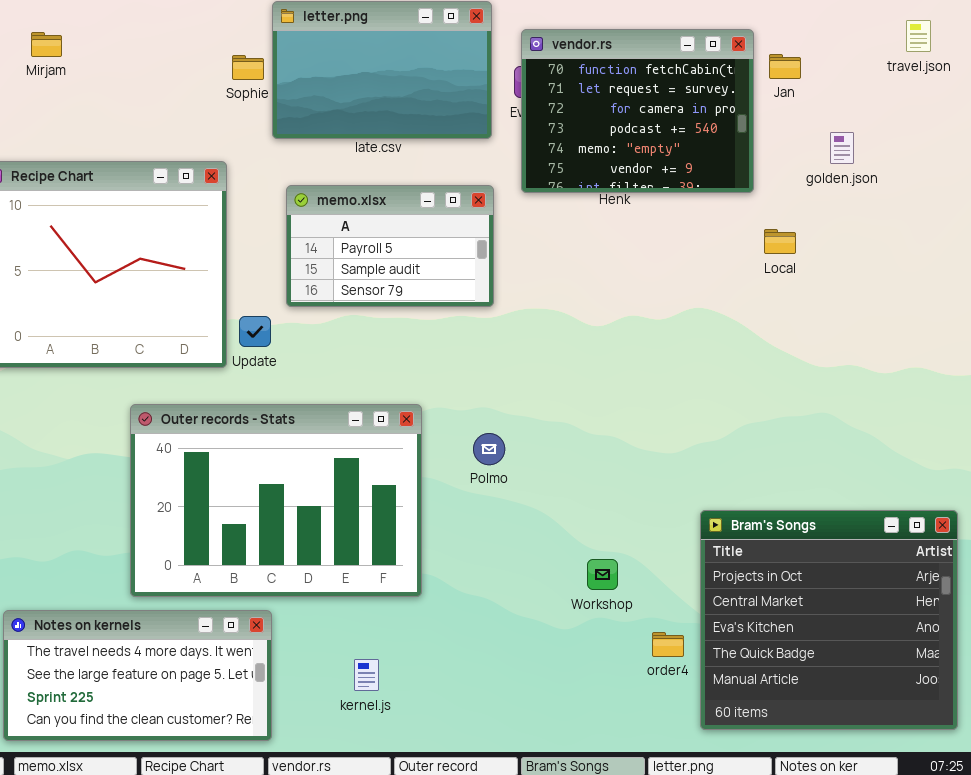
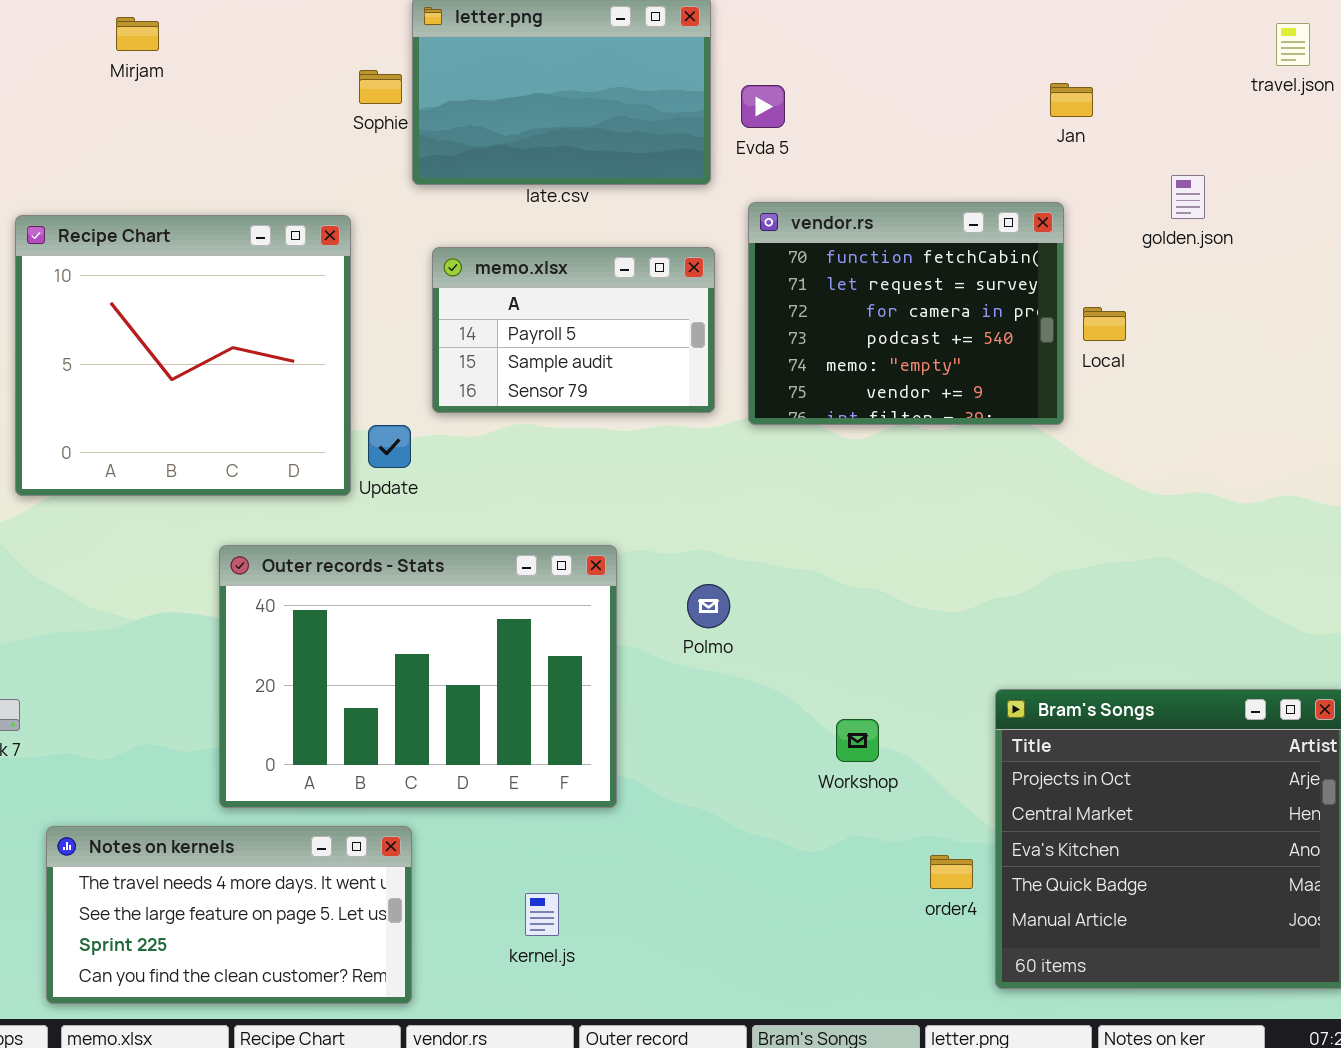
vendor.rs: [521,29,754,193] -> [748,202,1064,425], moved
Mirjam: [31,32,62,57] -> [116,17,159,51], moved
Jan: [769,54,801,79] -> [1050,83,1093,117], moved
Workshop: [587,559,618,590] -> [836,719,879,762], moved

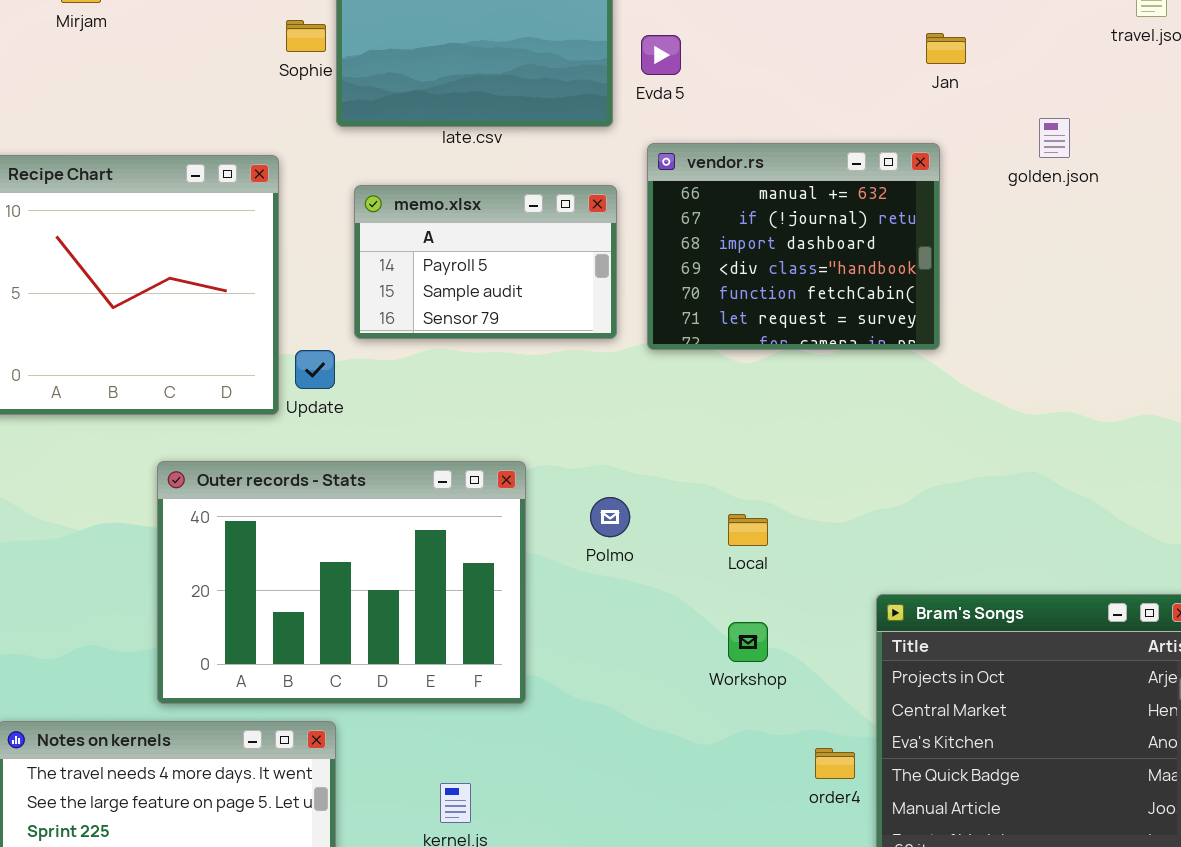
vendor.rs: [748,202,1064,425] -> [647,143,940,350], scrolled up 4 rows
Local: [1083,307,1126,341] -> [728,514,768,546], moved

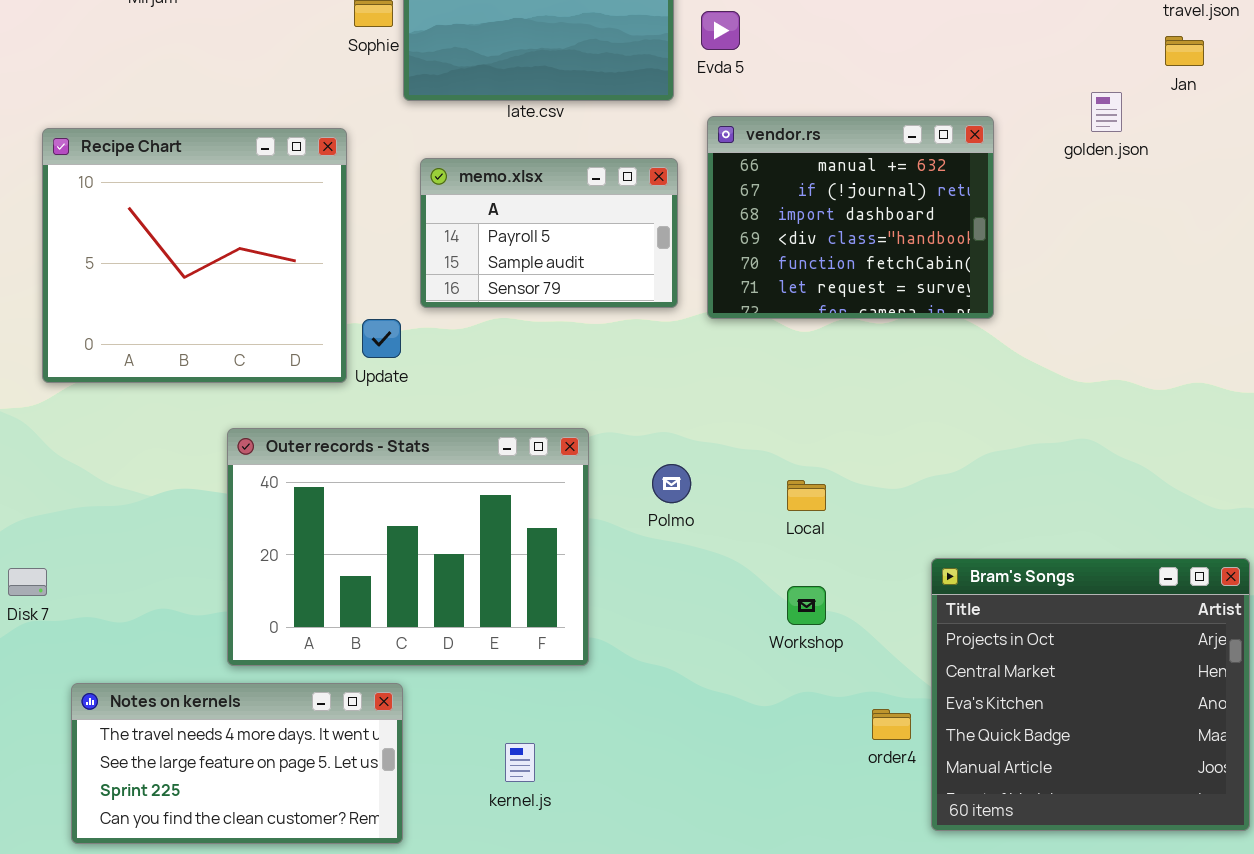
Jan: [926,33,966,64] -> [1165,36,1204,66], moved

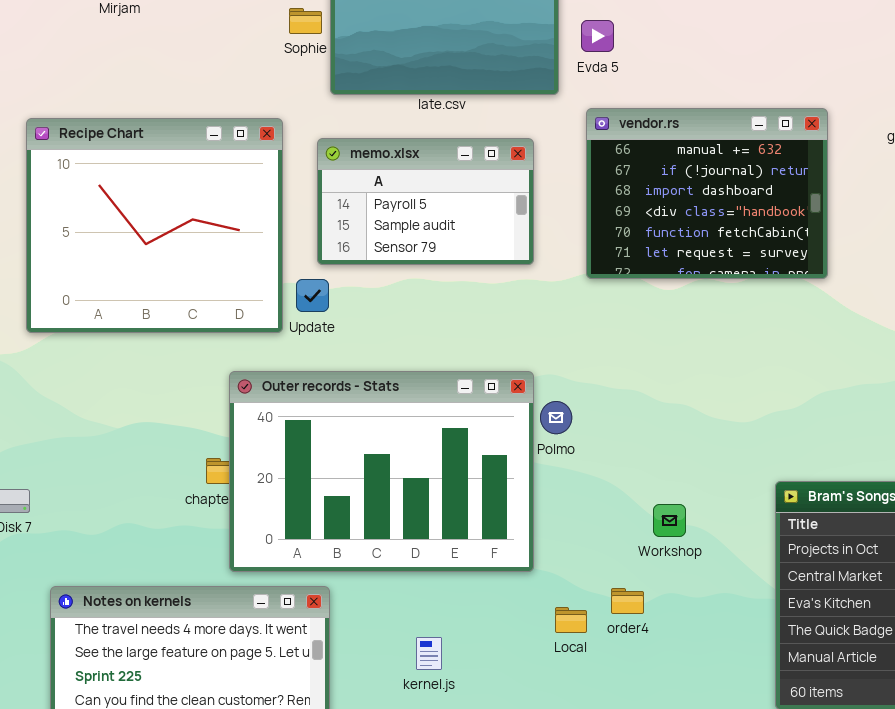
memo.xlsx: [420,158,678,308] -> [317,138,534,265], moved
Outer records - Stats: [227,428,589,666] -> [229,371,534,572], moved
Local: [787,480,826,511] -> [555,607,587,633], moved
order4: [872,709,911,740] -> [611,588,644,614], moved

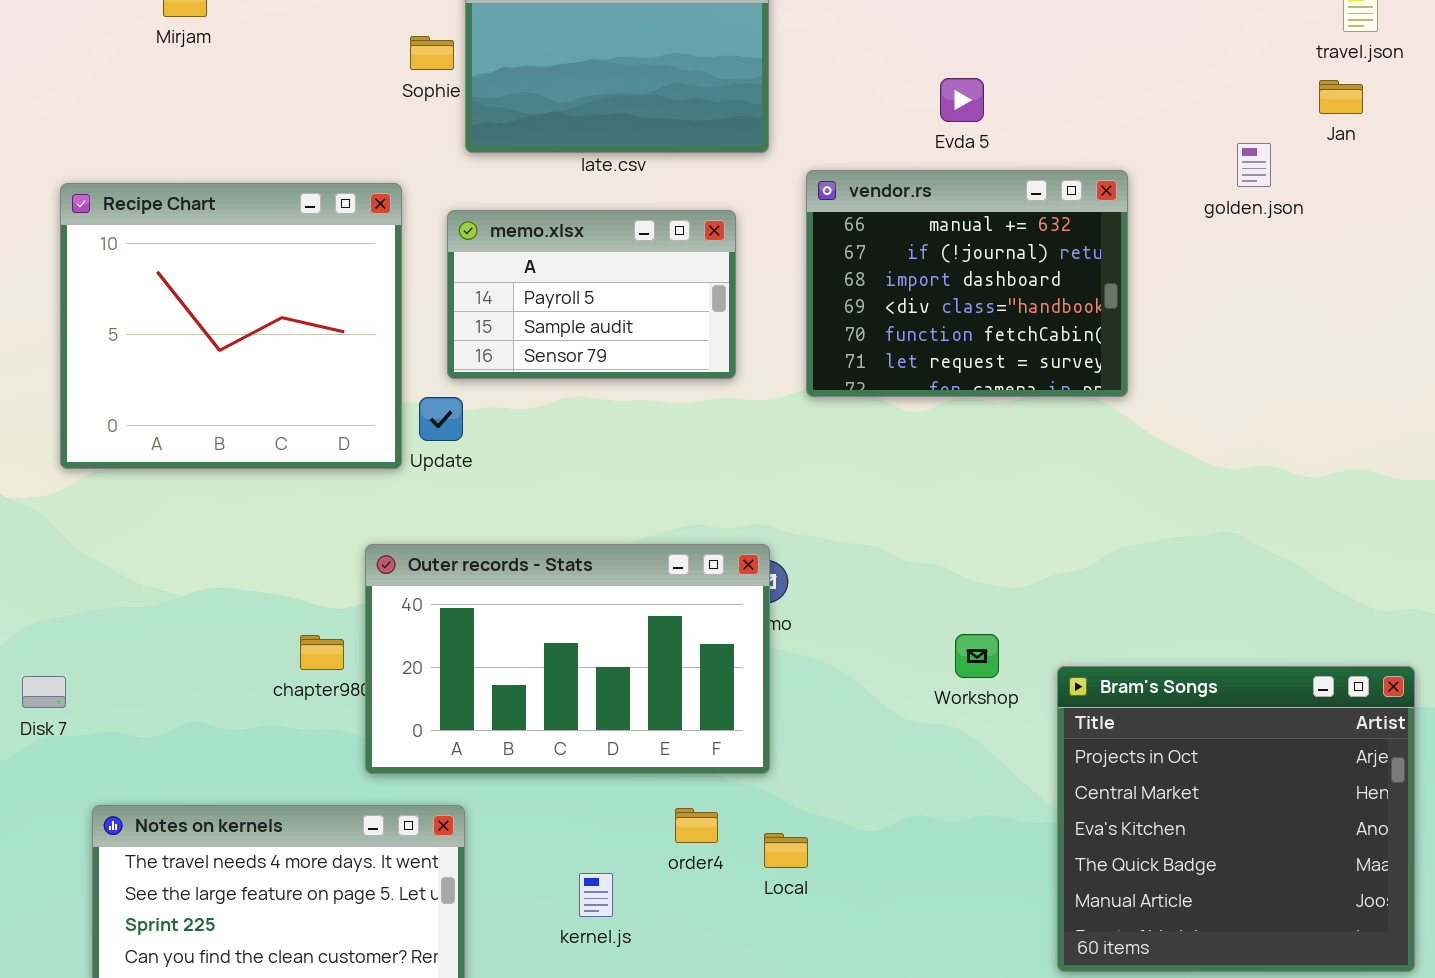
Evda 5: [581,20,614,52] -> [940,78,984,122], moved
Outer records - Stats: [229,371,534,572] -> [365,544,770,774], moved, resized
Workshop: [653,504,686,537] -> [955,634,999,678], moved
order4: [611,588,644,614] -> [675,808,718,843], moved

